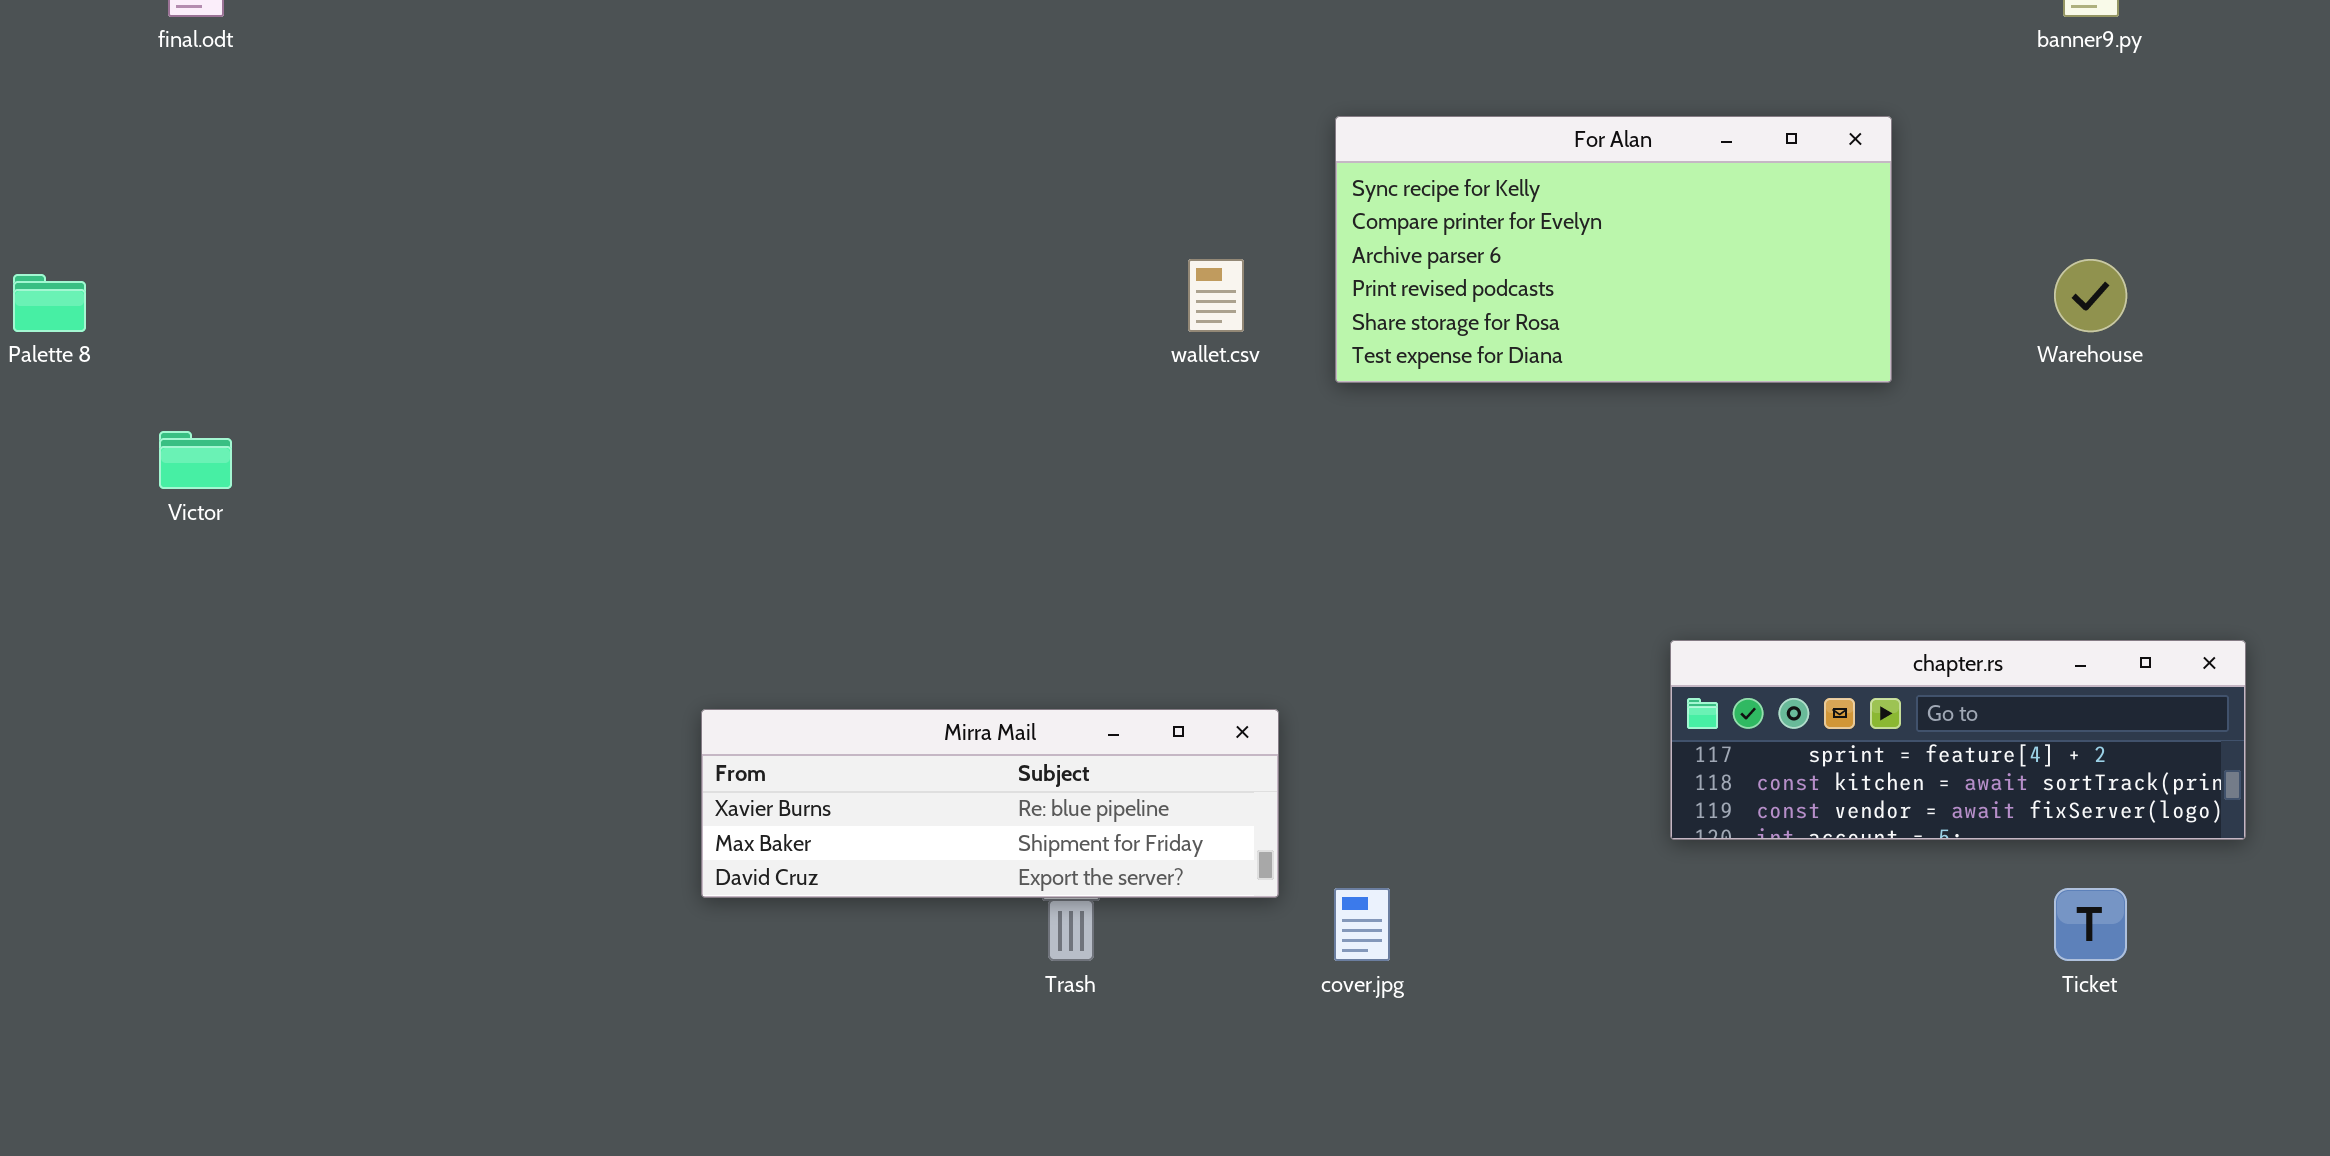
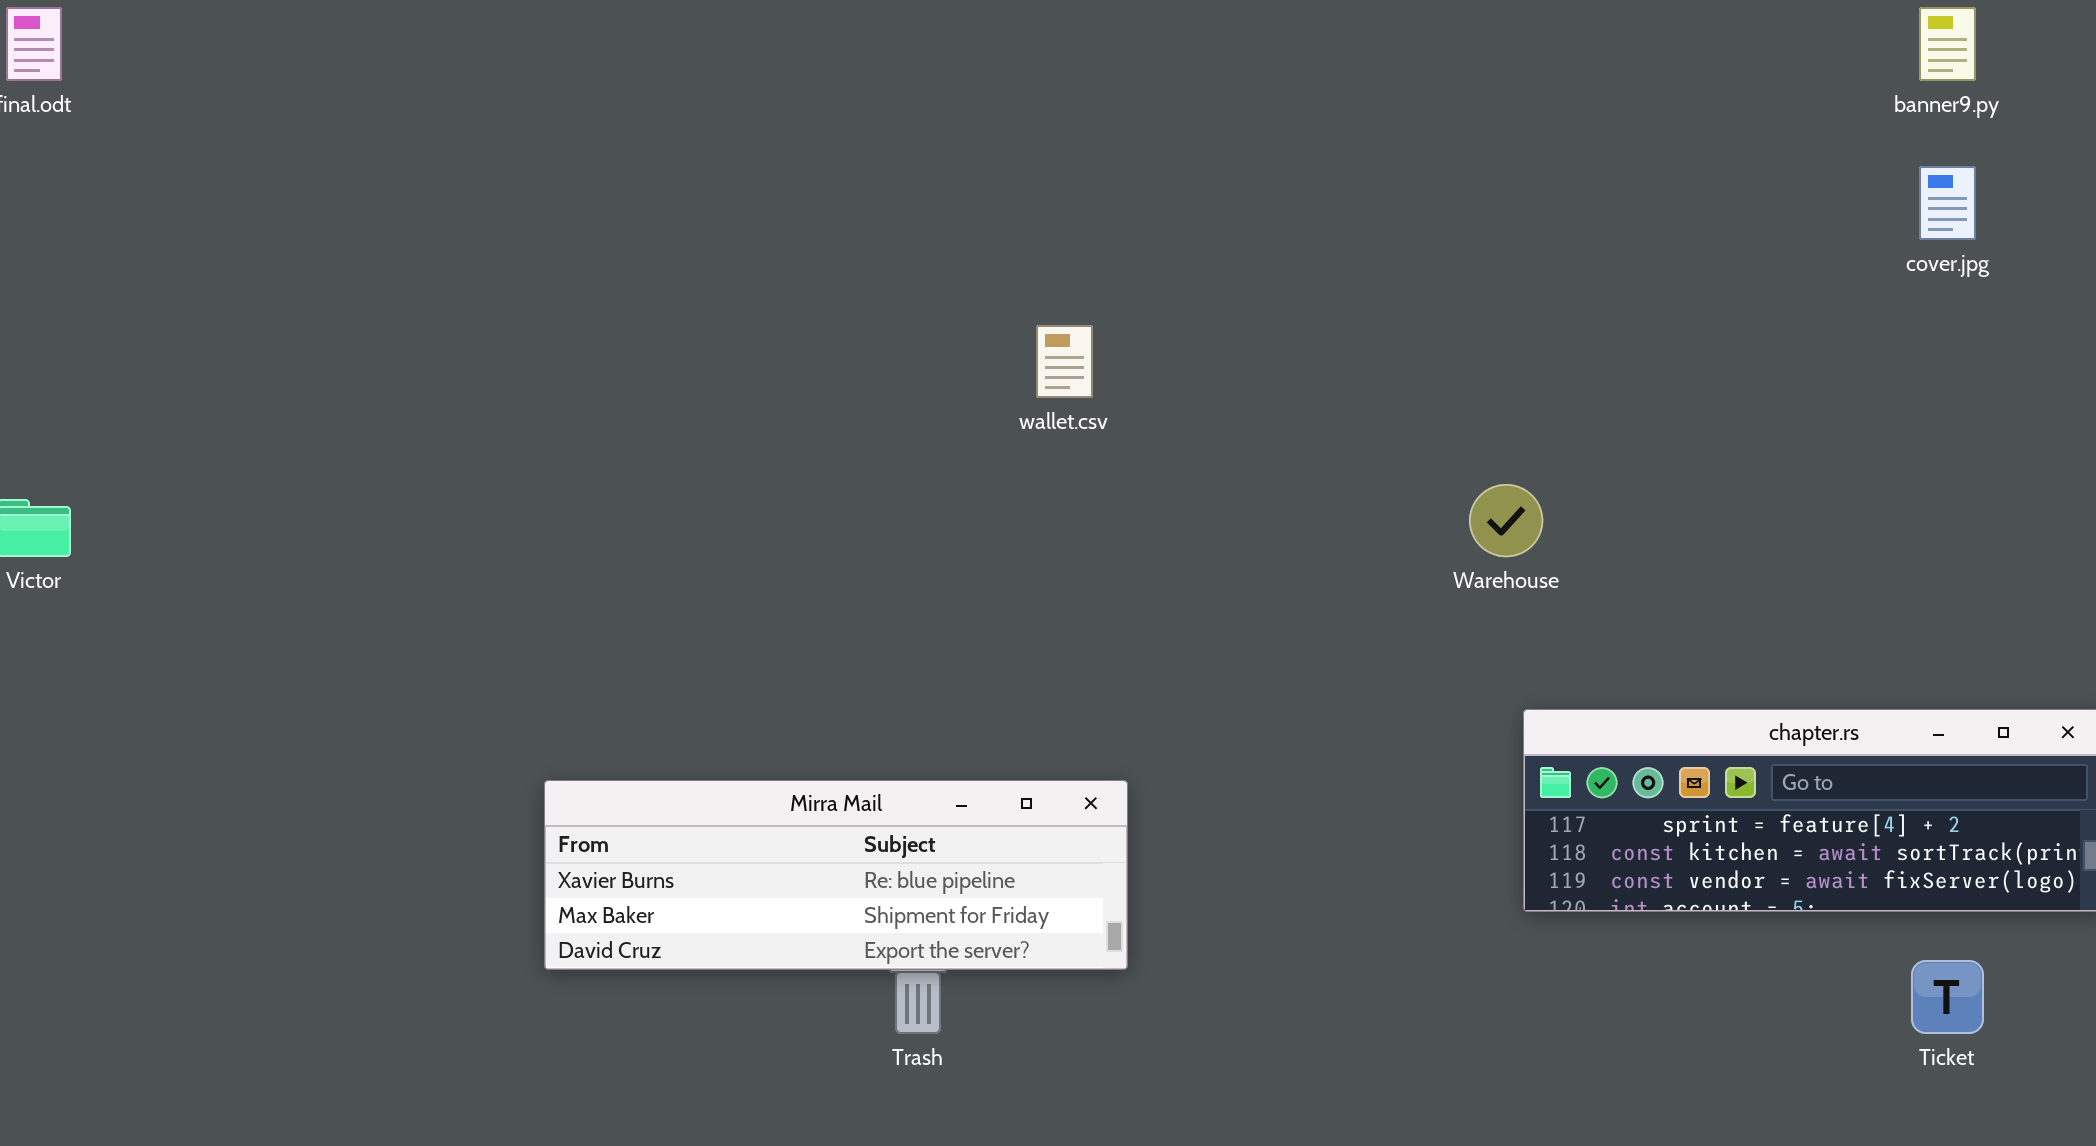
For Alan: [1335,116,1892,383] -> none, closed
Warehouse: [2054,259,2127,332] -> [1469,484,1543,557], moved
cover.jpg: [1334,888,1390,961] -> [1919,166,1976,240], moved

